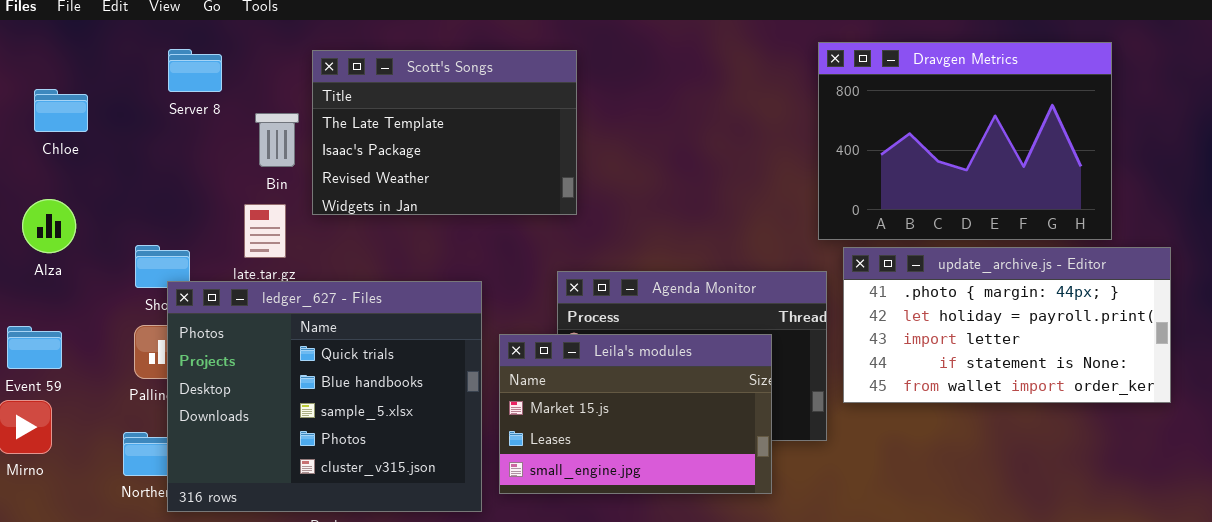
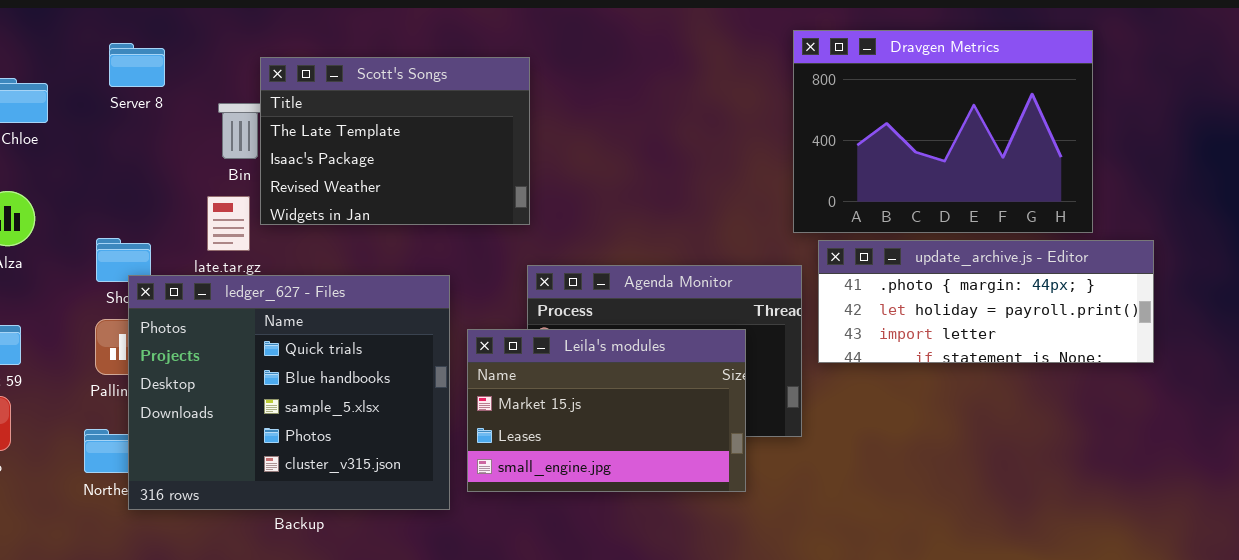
Server 8: [168,49,222,92] -> [109,43,165,87], moved
Scott's Songs: [312,50,577,215] -> [260,57,530,225], moved
update_archive.js - Editor: [843,247,1171,403] -> [818,240,1154,363], resized

